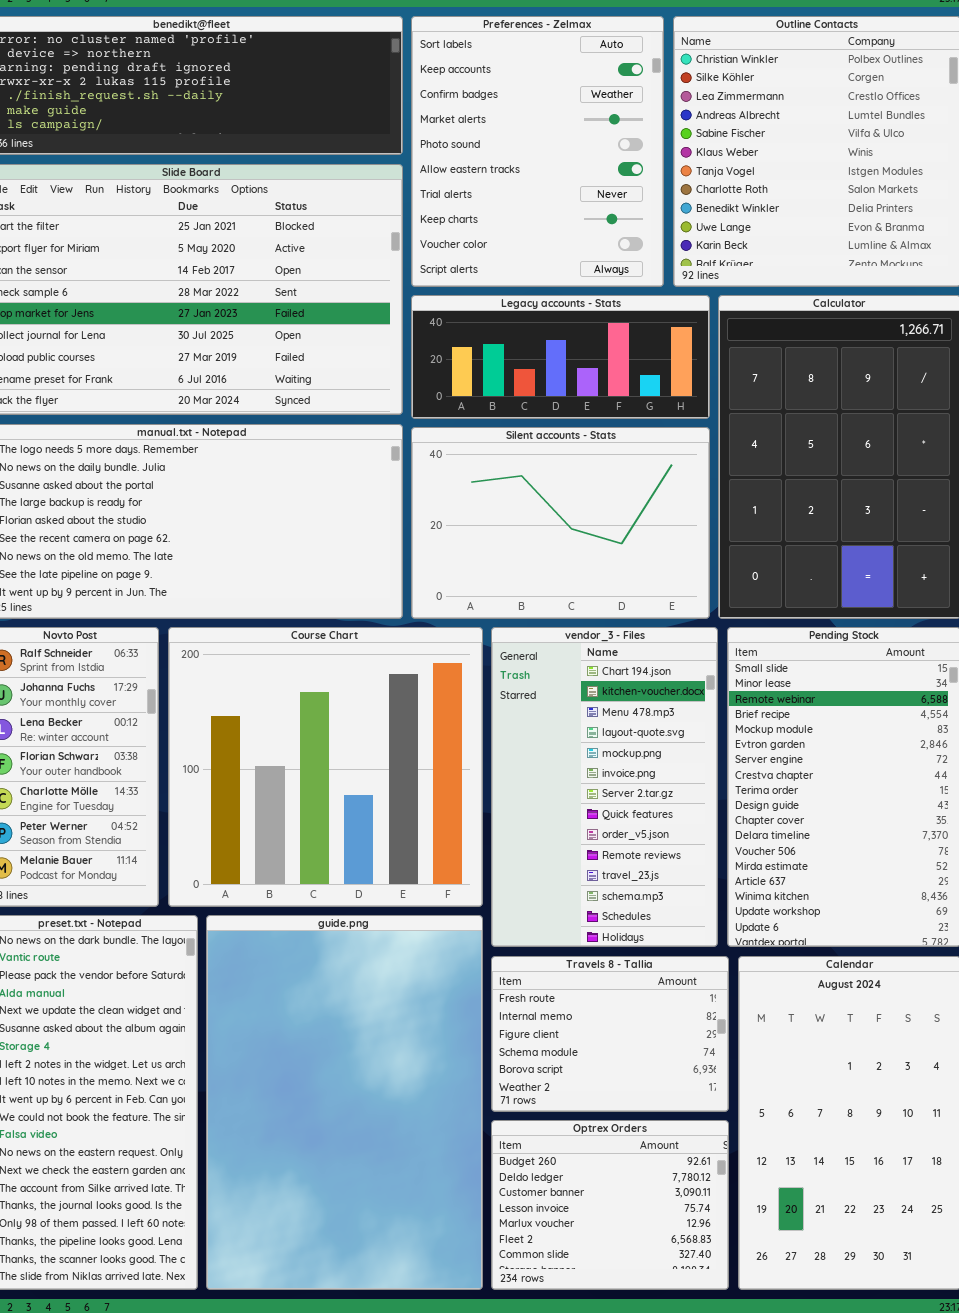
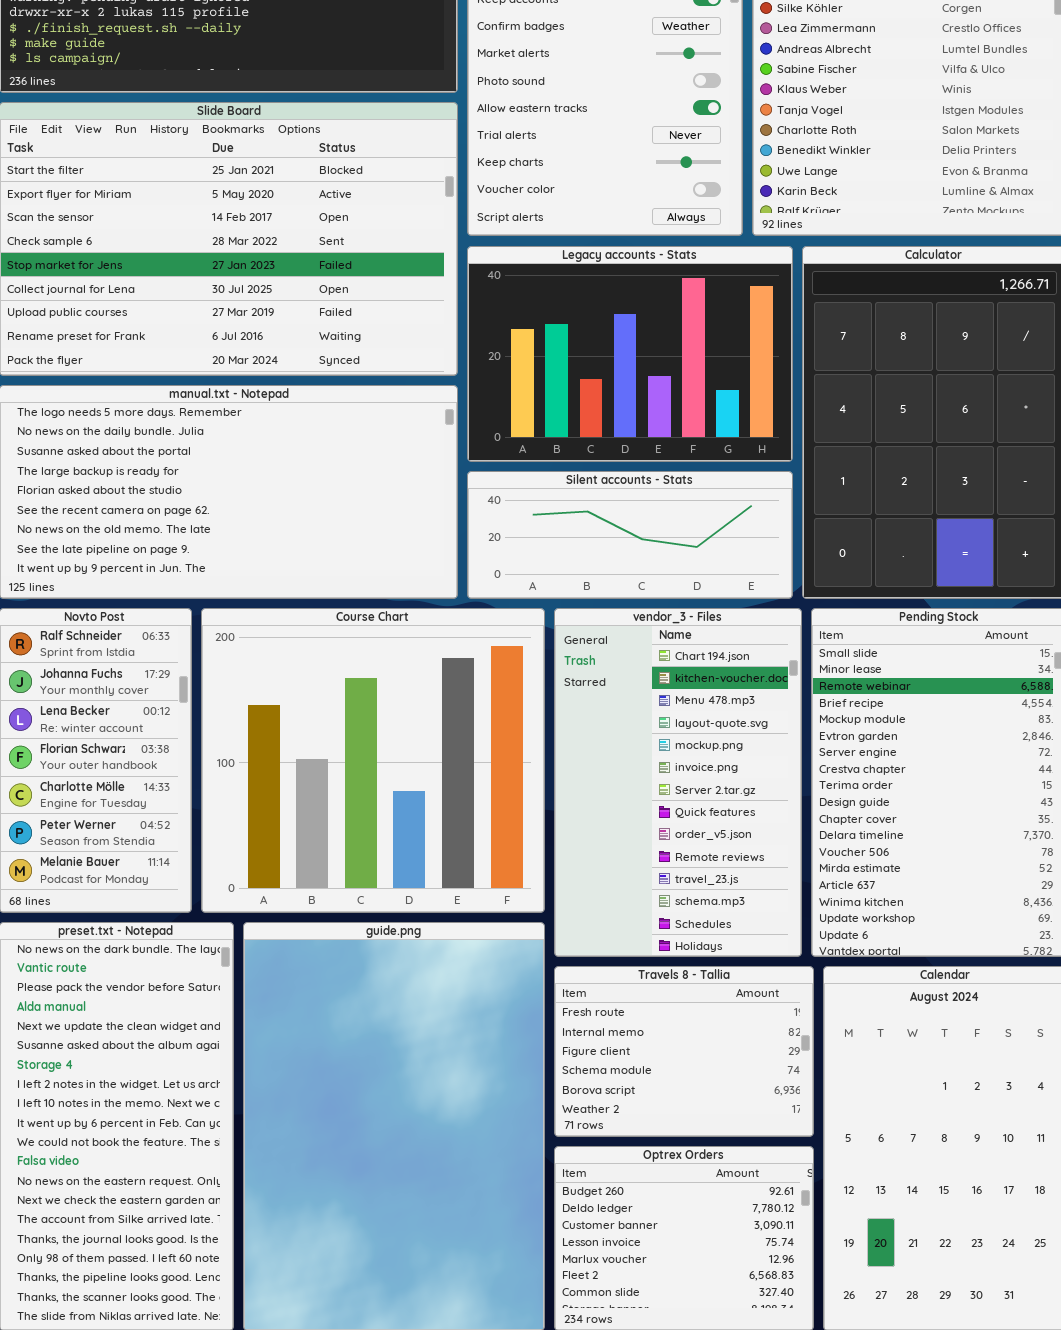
Legacy accounts - Stats: [411,295,710,419] -> [467,246,793,462], resized
Silent accounts - Stats: [411,427,710,619] -> [467,471,793,599], resized

